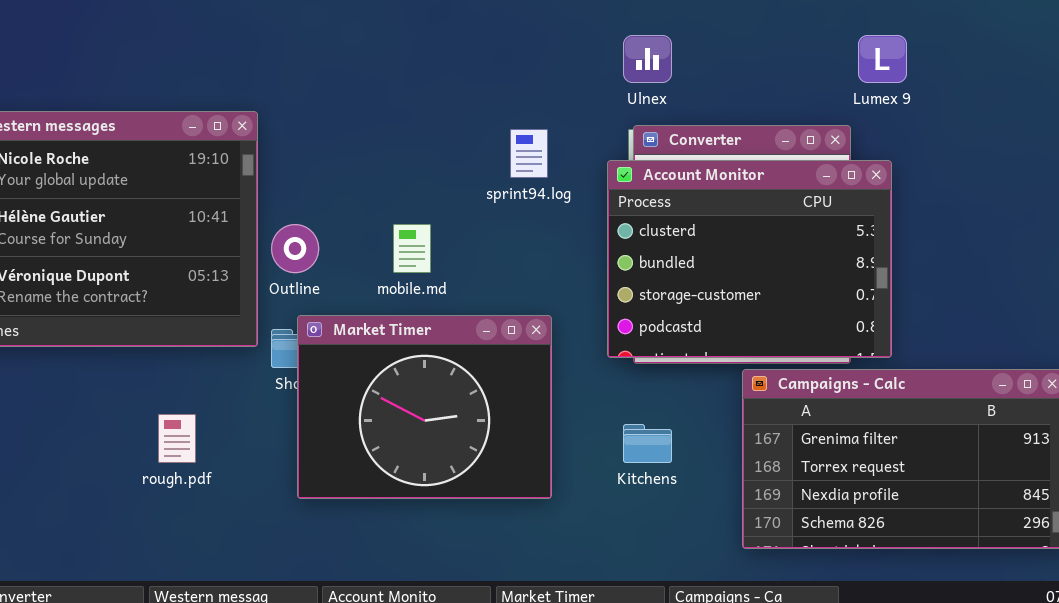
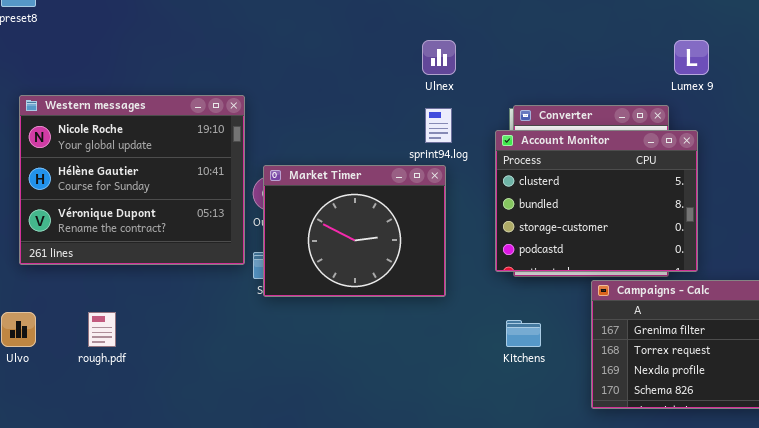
Ulnex: [623,35,672,83] -> [422,40,456,75], moved
Market Timer: [297,315,552,499] -> [263,165,446,297], moved
rough.pdf: [158,414,196,463] -> [88,312,116,347], moved

